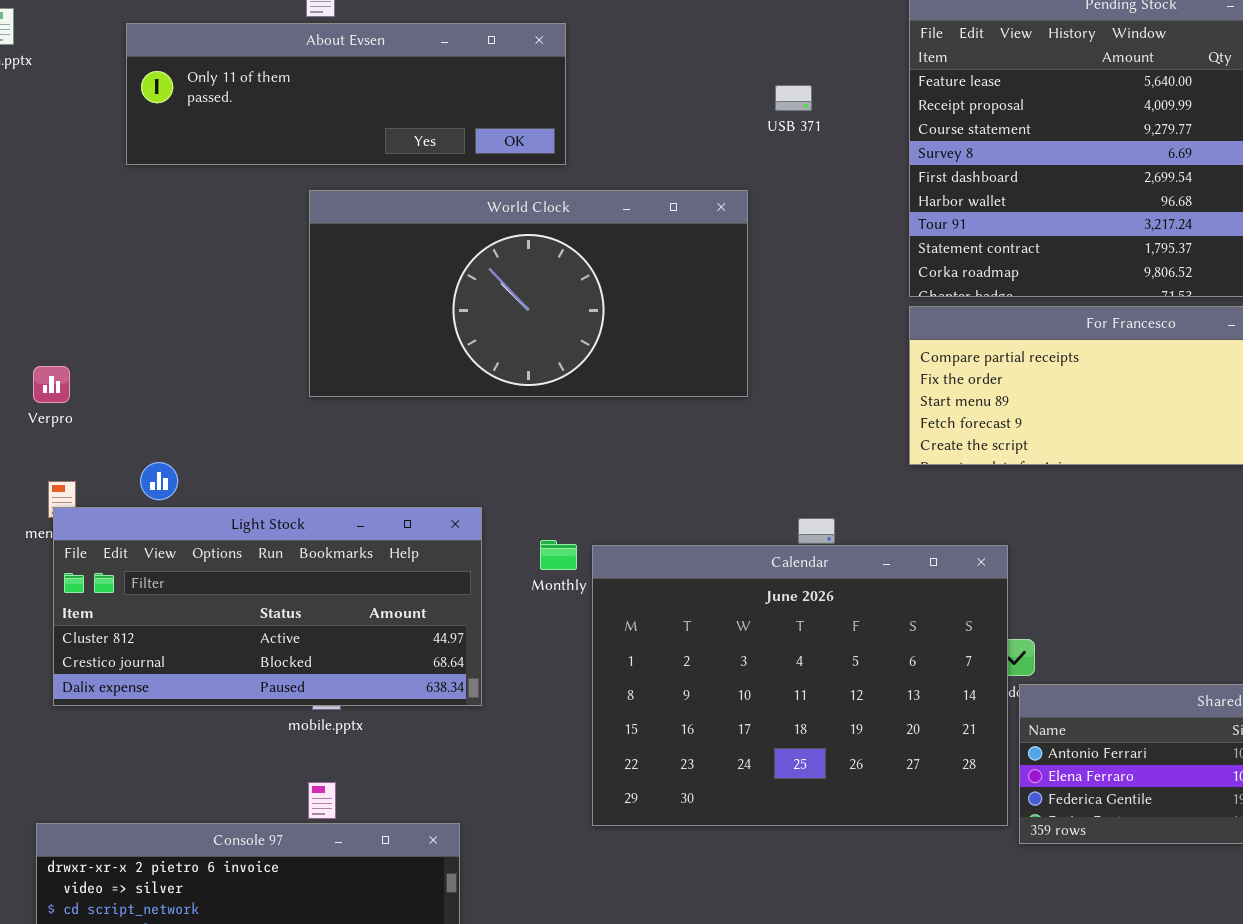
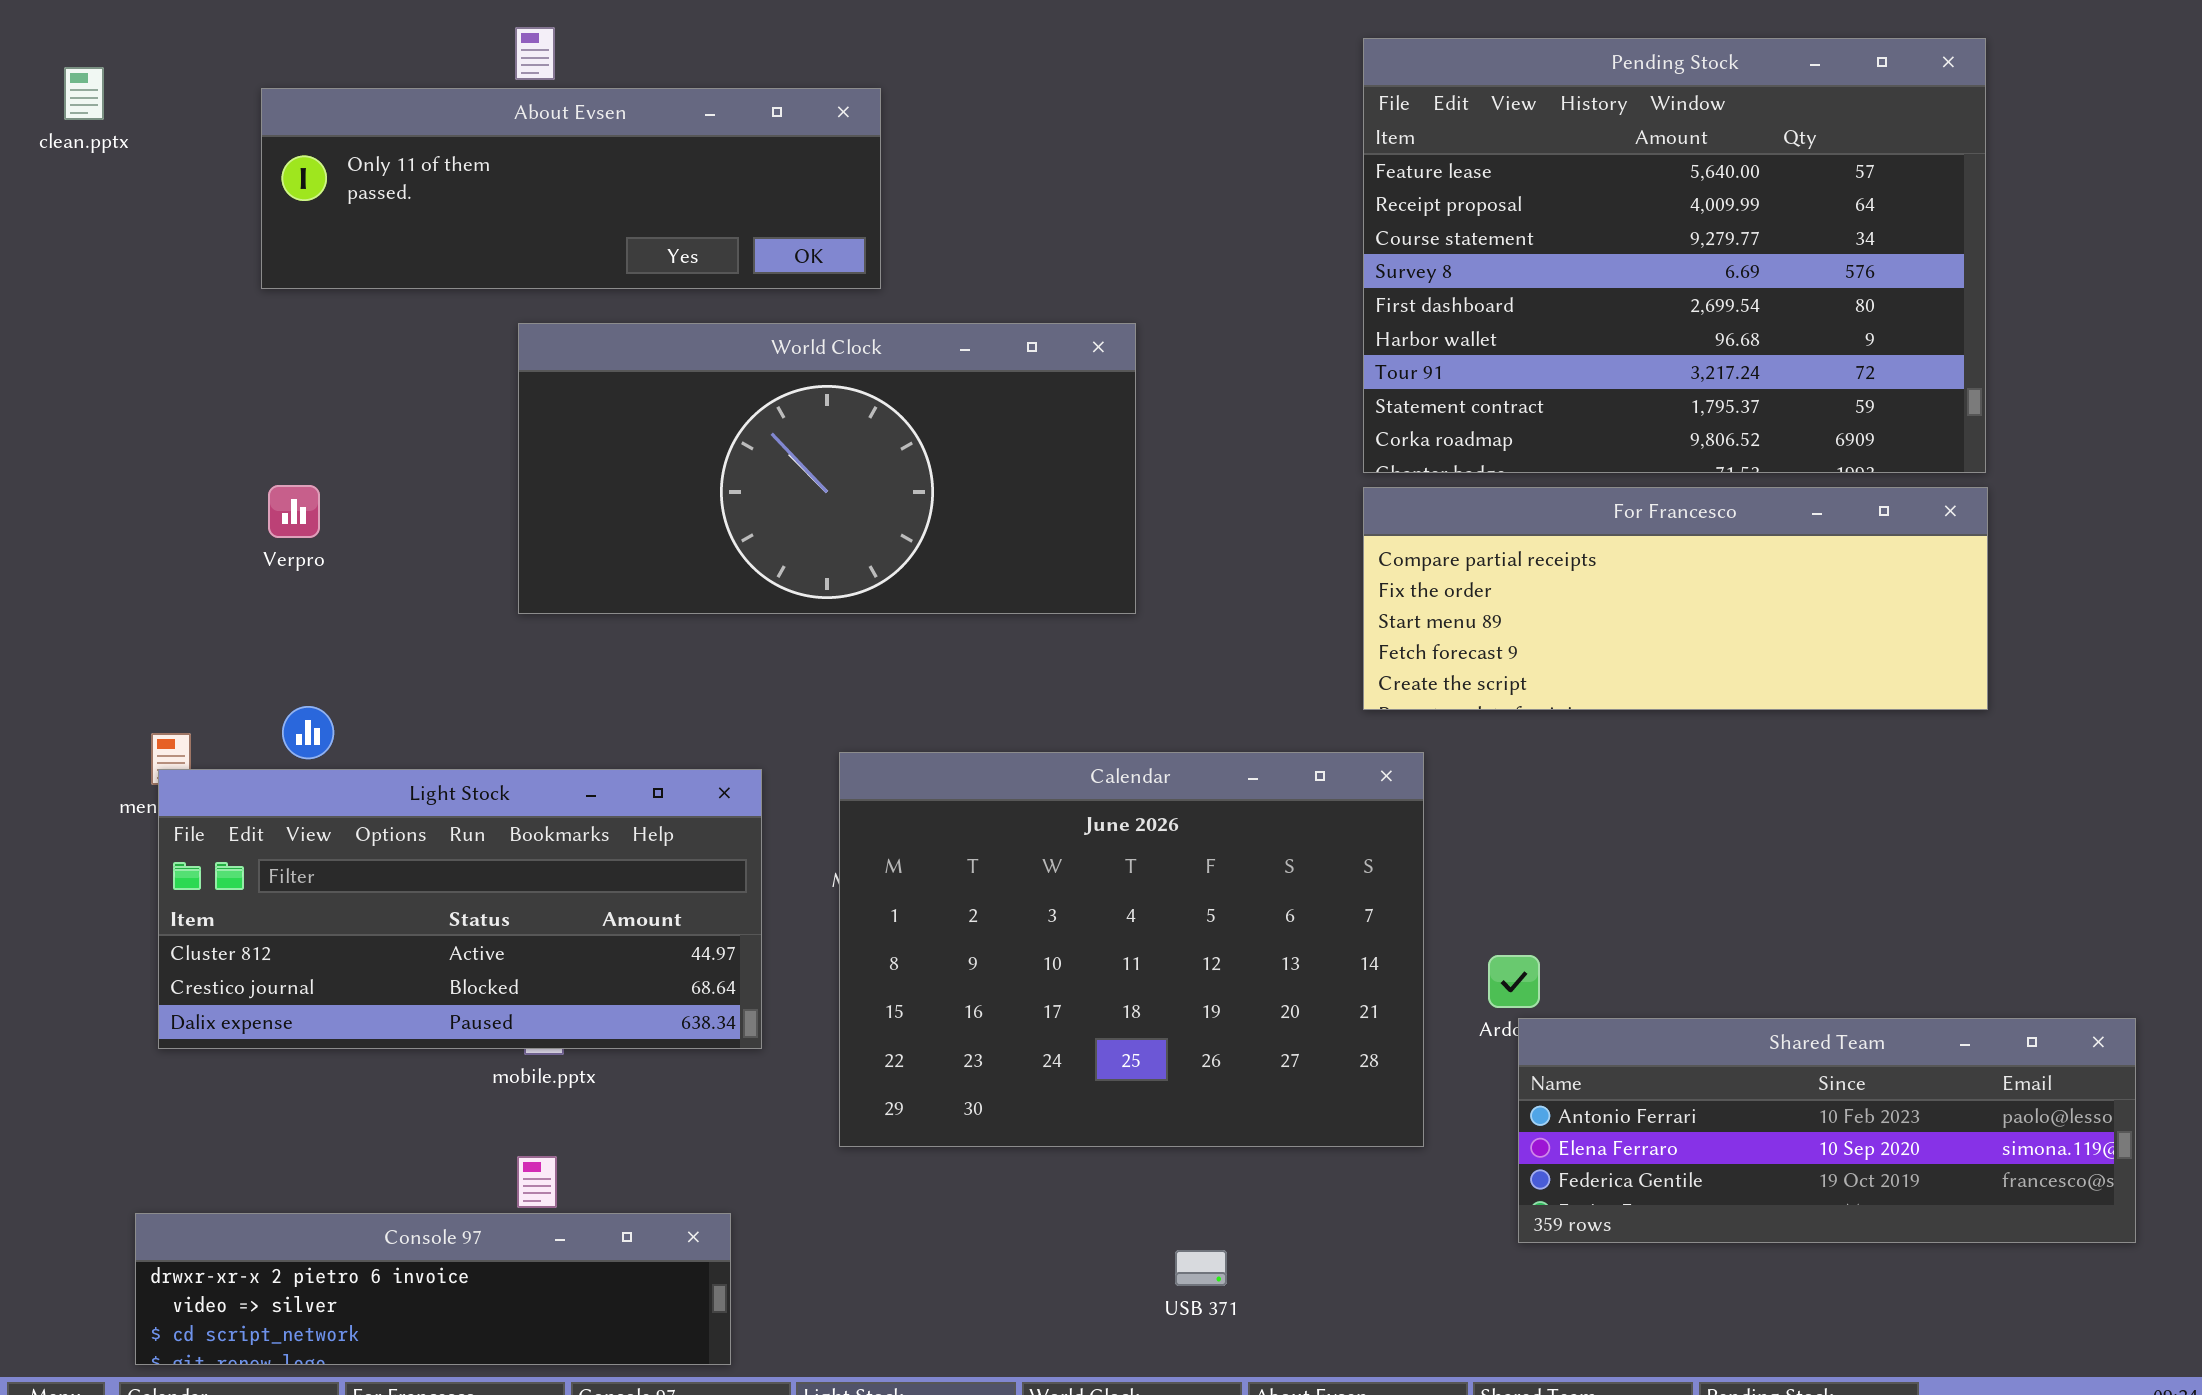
USB 371: [775,85,812,111] -> [1175,1250,1227,1286], moved
Verpro: [33,366,70,403] -> [268,485,320,538], moved
Calendar: [592,545,1008,826] -> [839,752,1424,1147], moved

